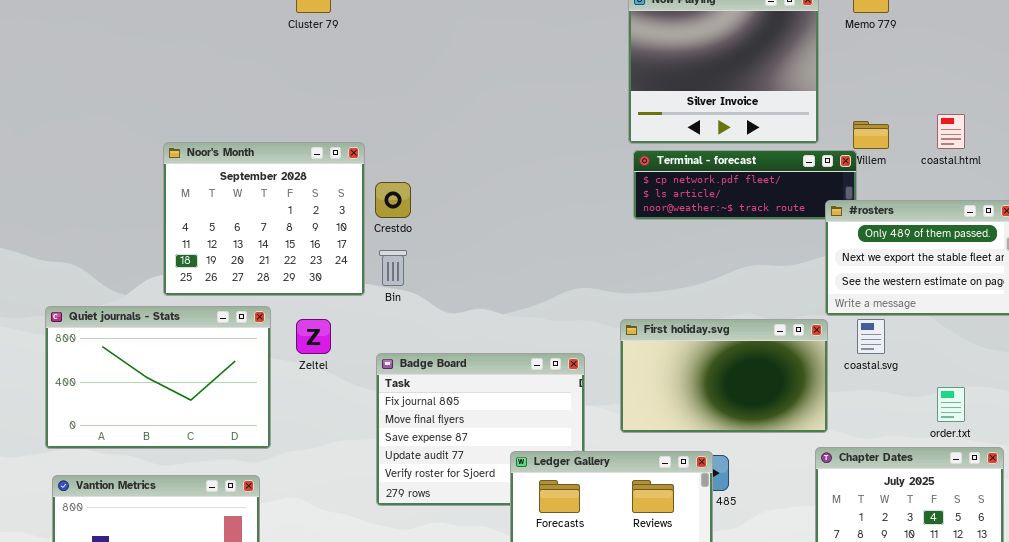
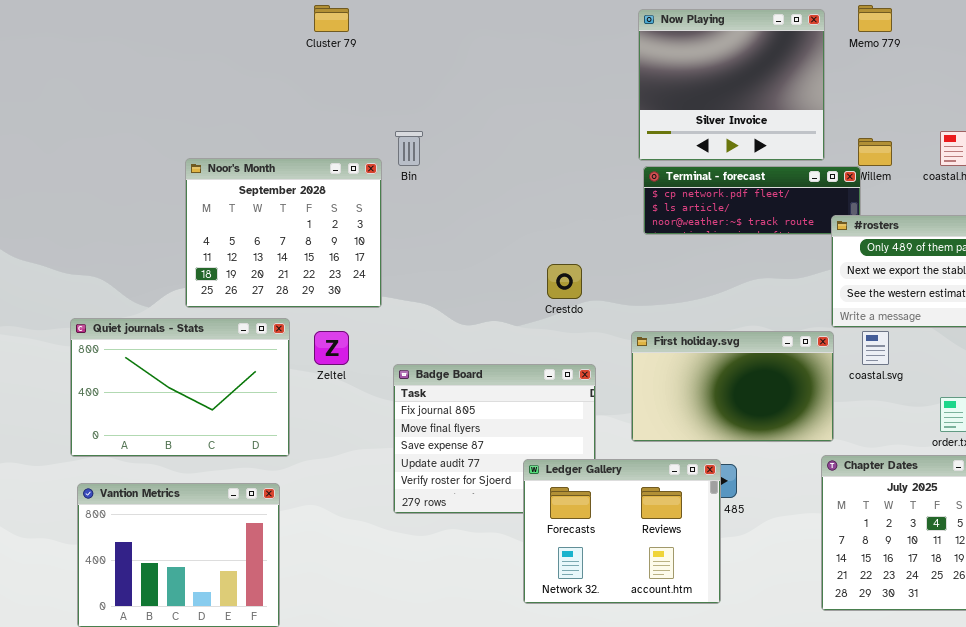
Crestdo: [375,182,411,218] -> [547,264,582,299], moved
Bin: [379,250,407,286] -> [395,131,423,166], moved

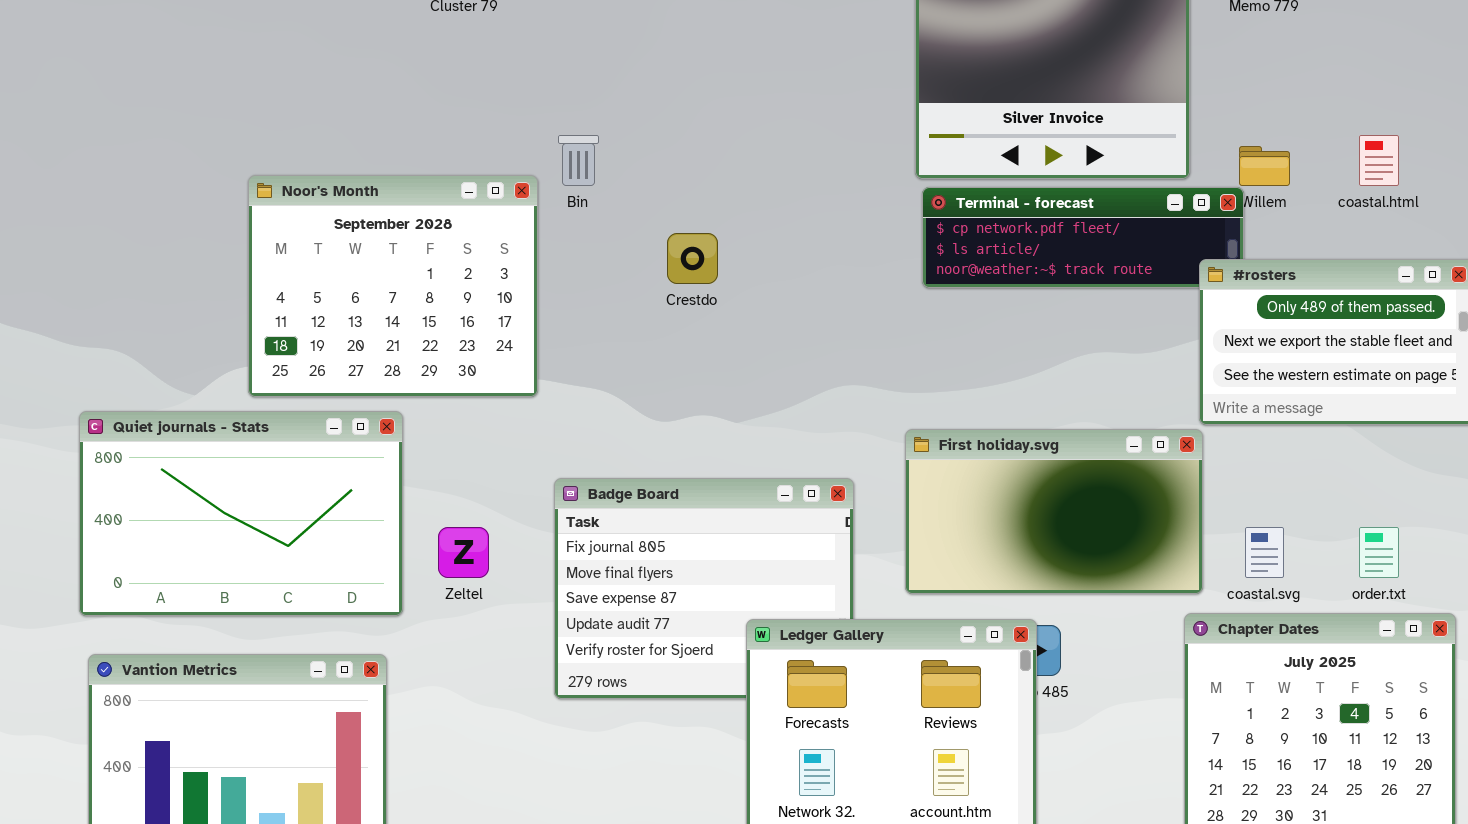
Crestdo: [547,264,582,299] -> [667,233,718,284], moved
Zeltel: [314,331,349,365] -> [438,527,489,578], moved
coastal.svg: [862,331,889,365] -> [1245,527,1284,578], moved

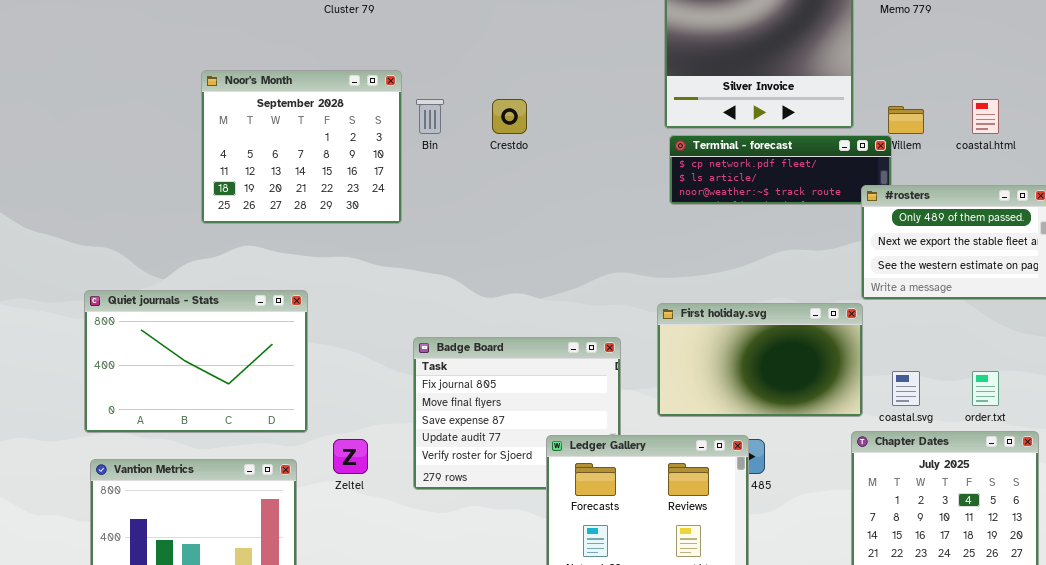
Noor's Month: [248,175,538,397] -> [201,70,402,224], moved
Crestdo: [667,233,718,284] -> [492,99,527,134], moved
Zeltel: [438,527,489,578] -> [333,439,368,474], moved

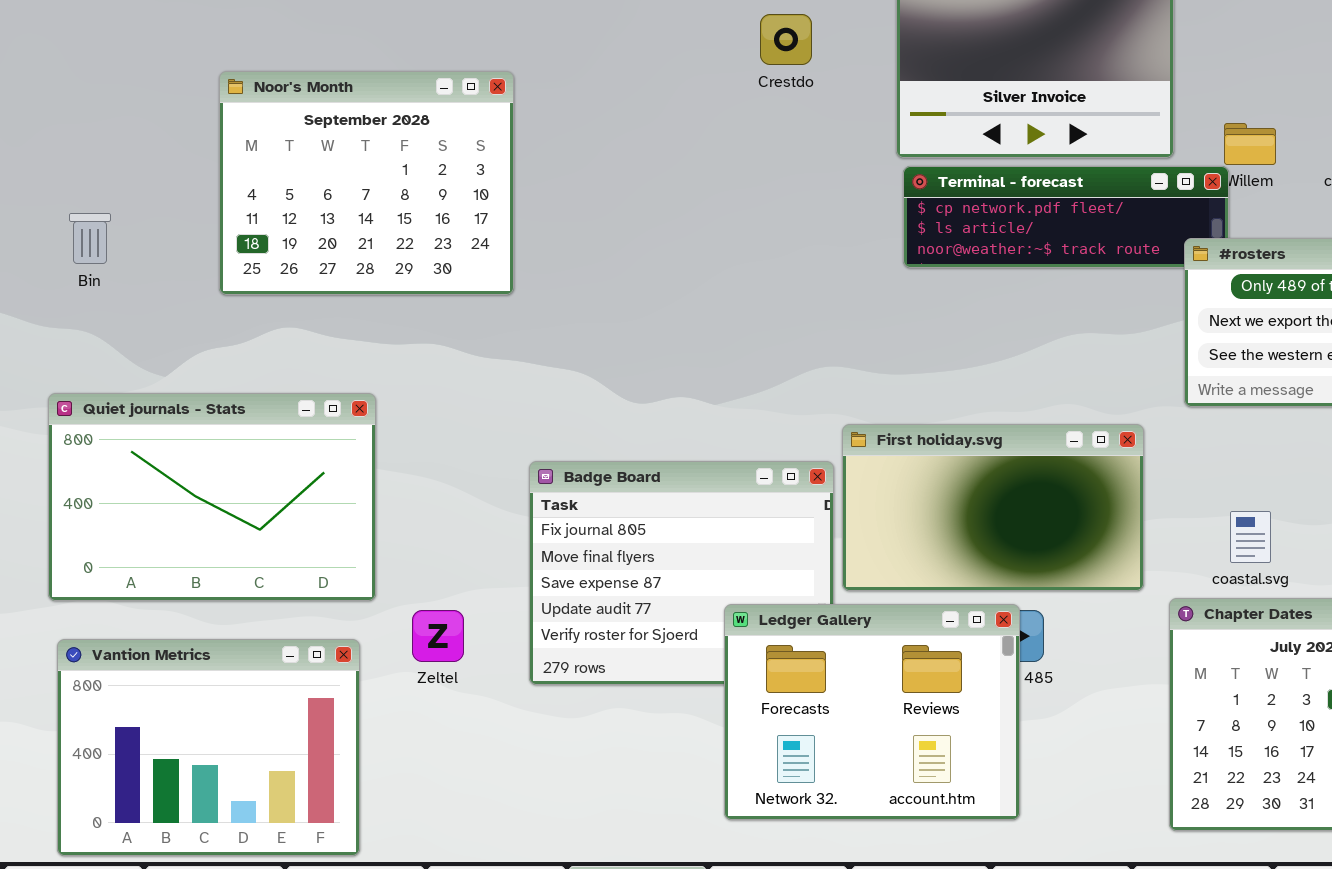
Bin: [416,99,444,134] -> [69,213,111,264], moved
Crestdo: [492,99,527,134] -> [760,14,812,65], moved
First holiday.svg: [657,303,863,417] -> [842,424,1144,591], moved

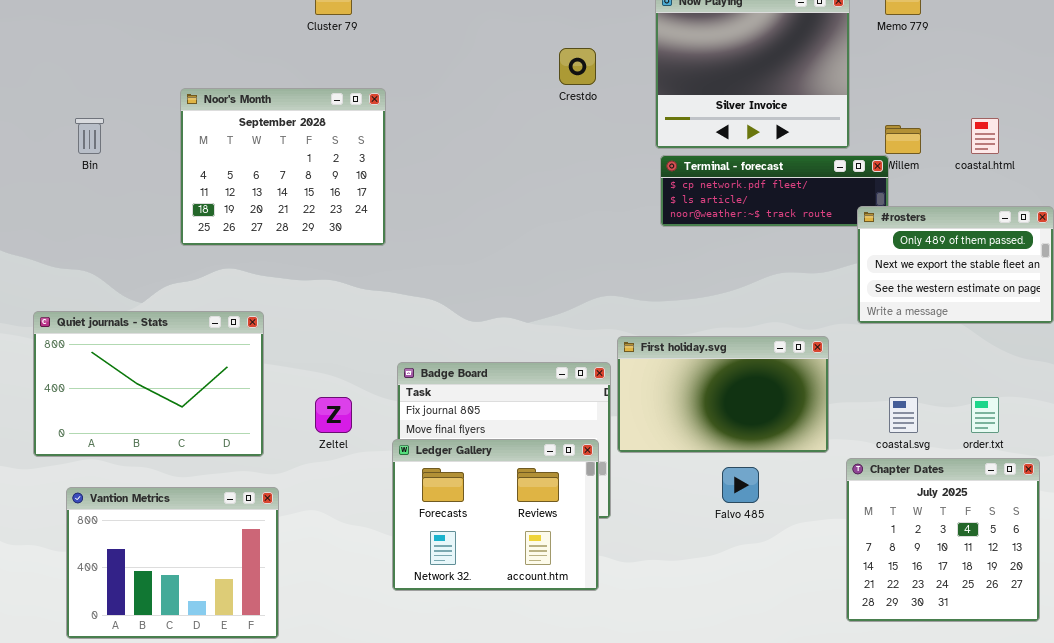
Bin: [69,213,111,264] -> [75,118,104,154], moved
Quiet journals - Stats: [48,393,376,601] -> [33,311,264,457], moved
Ledger Gallery: [724,604,1020,820] -> [392,439,599,591], moved
Zeltel: [412,610,464,662] -> [315,397,352,433], moved

